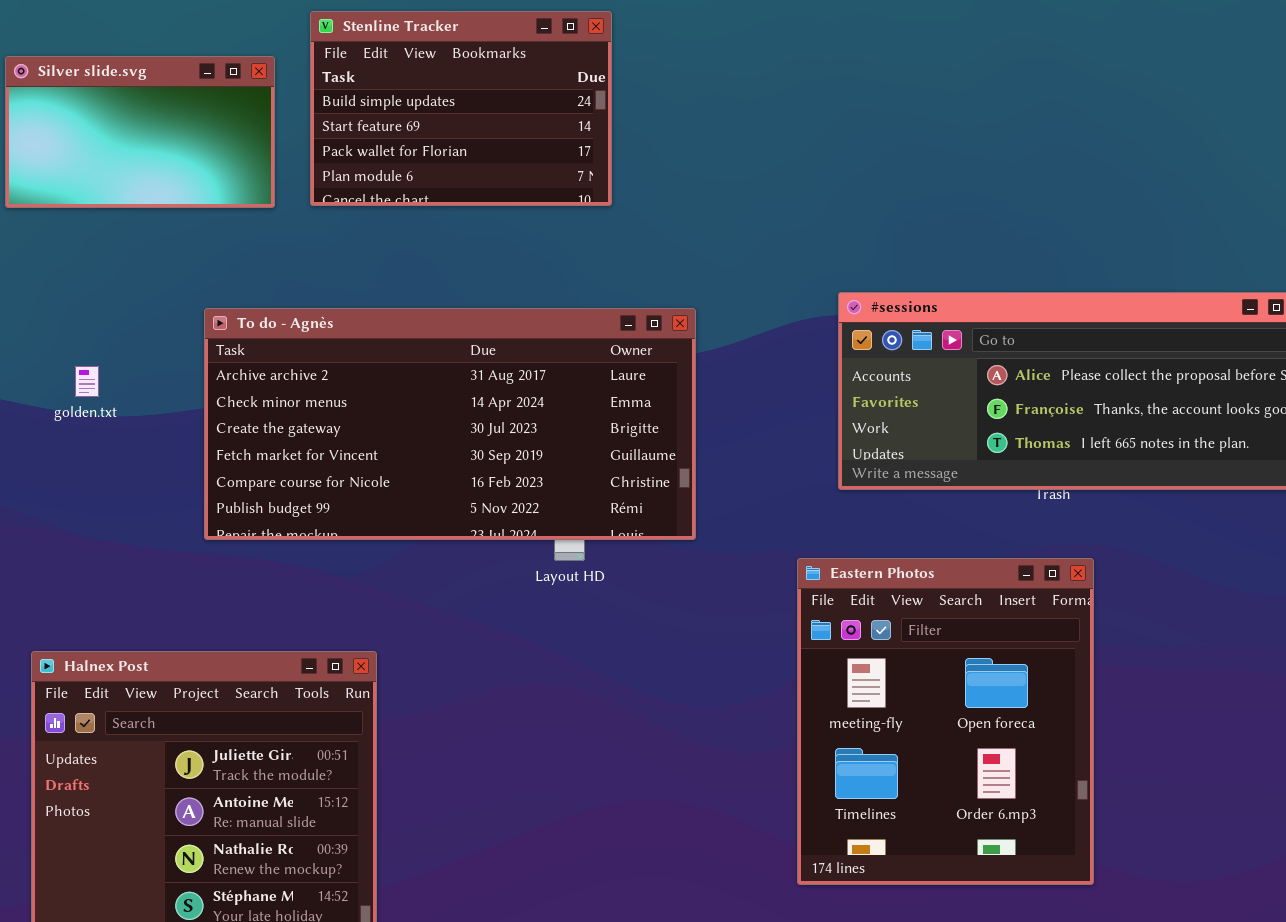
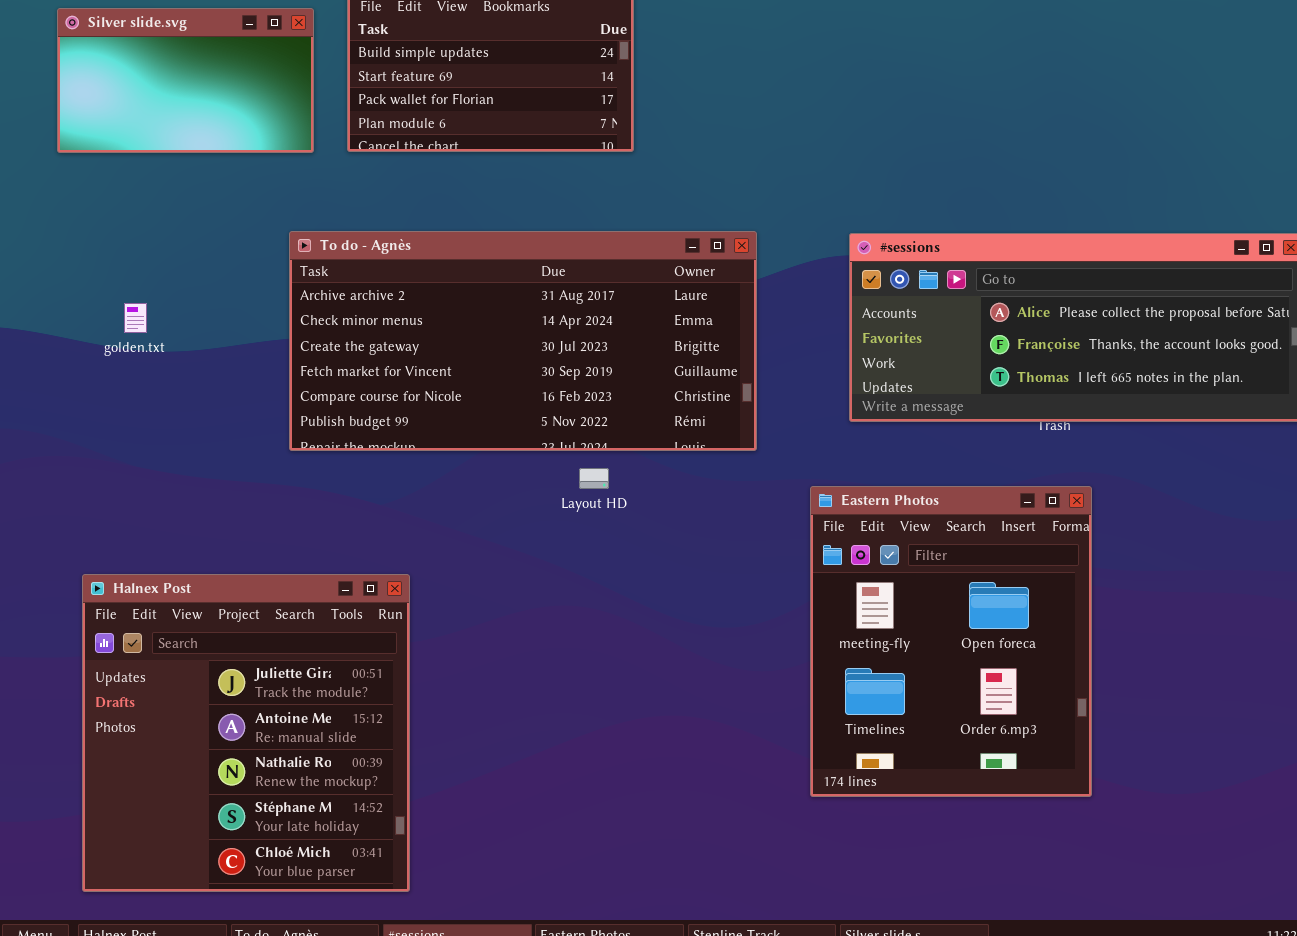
To do - Agnès: [204,308,696,540] -> [289,231,757,451], moved

